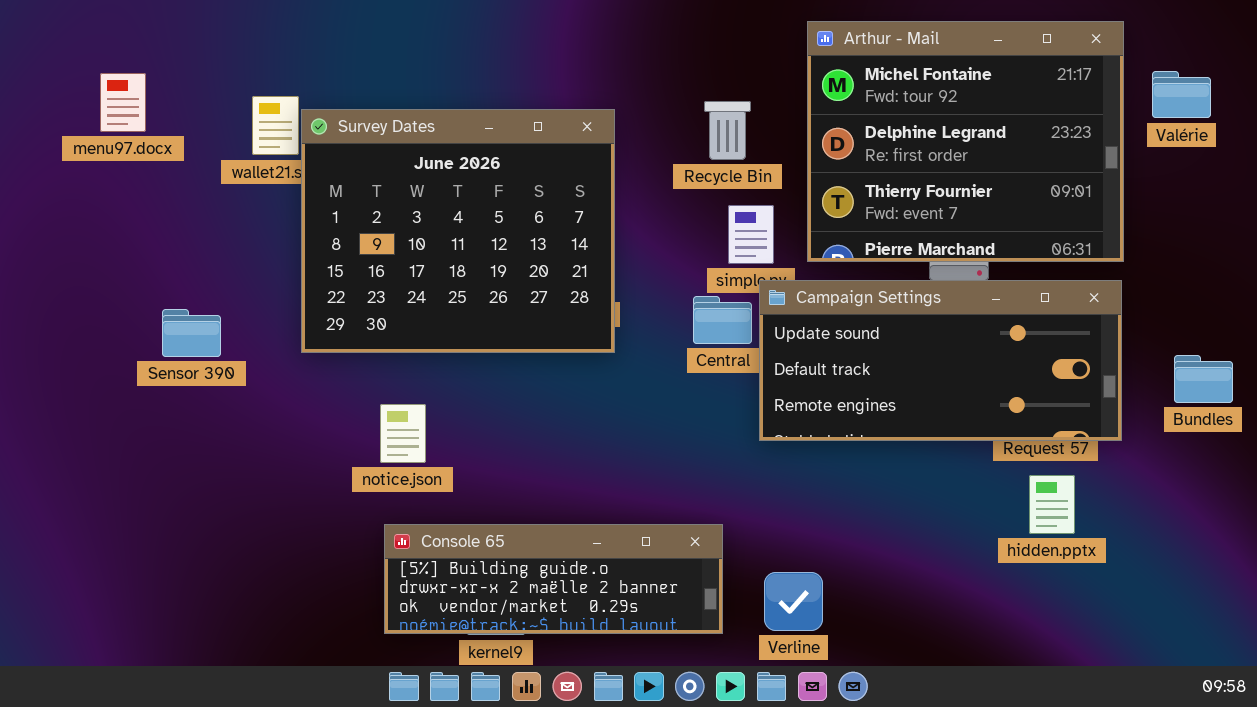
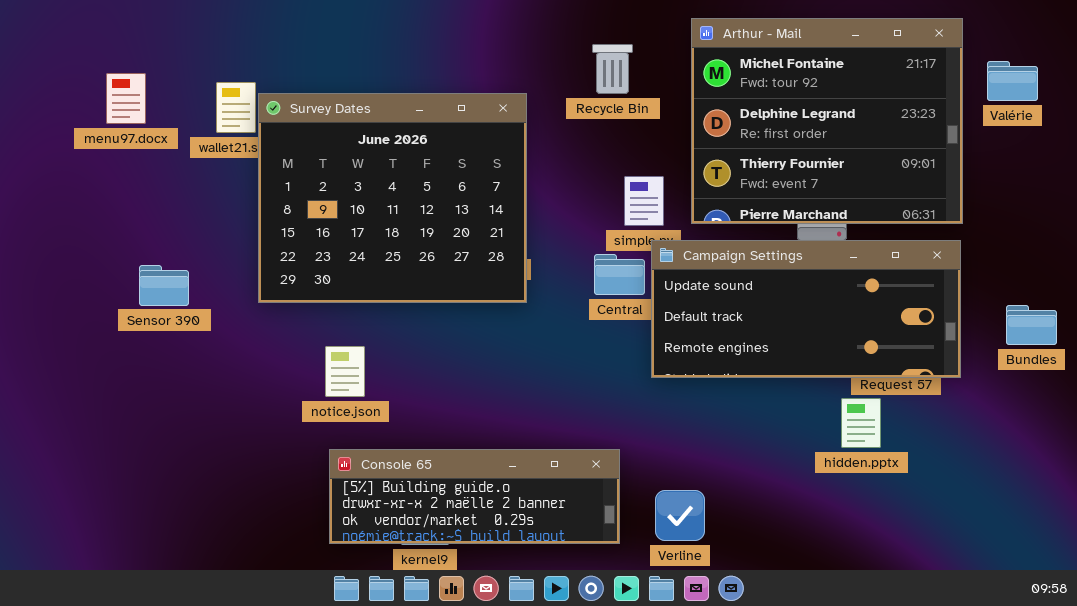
menu97.docx: [100,73,146,132] -> [106,73,146,124], moved
Recycle Bin: [704,101,751,160] -> [592,44,633,94], moved
hidden.pptx: [1029,475,1075,534] -> [841,398,881,448], moved

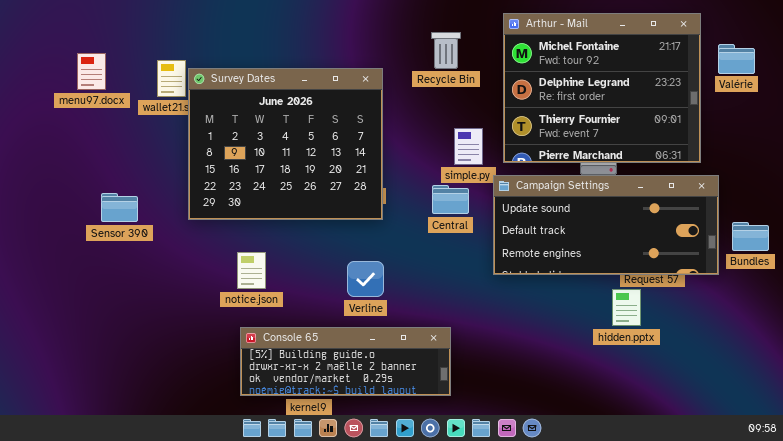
Campaign Settings: [651,240,961,378] -> [493,175,719,275], moved
Verline: [655,490,705,541] -> [347,261,384,297], moved

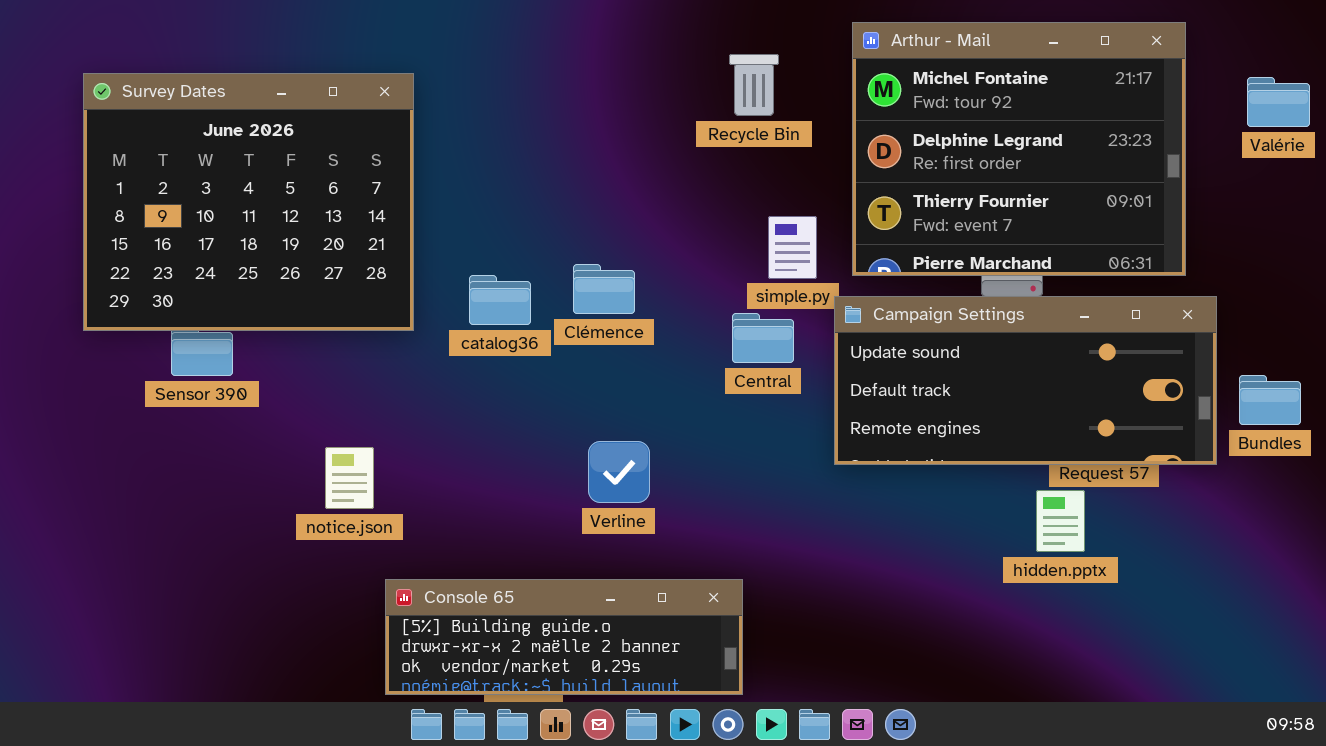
Valérie: [718,44,755,74] -> [1247,77,1310,127], moved
Survey Dates: [188,68,383,220] -> [83,73,414,331], moved
notice.json: [237,252,266,289] -> [325,447,374,509], moved
Console 65: [240,327,451,396] -> [385,579,743,695], moved

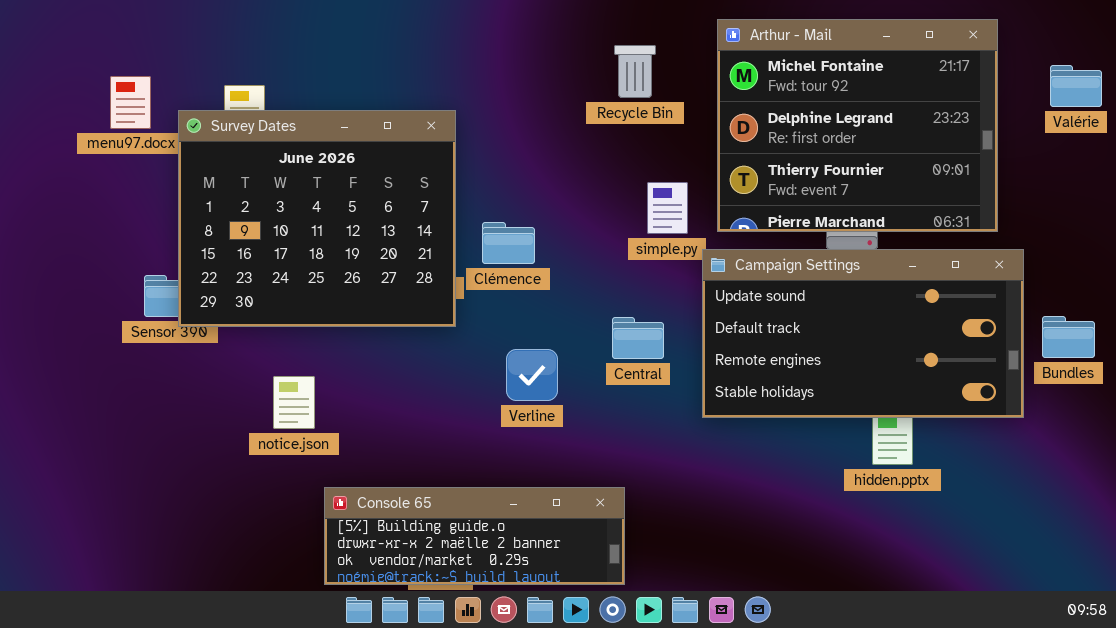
Survey Dates: [83,73,414,331] -> [178,110,456,327], moved
Campaign Settings: [834,296,1217,465] -> [702,249,1024,418], resized
Central: [732,313,794,363] -> [612,317,664,359], moved
Verline: [588,441,650,503] -> [506,349,558,401], moved

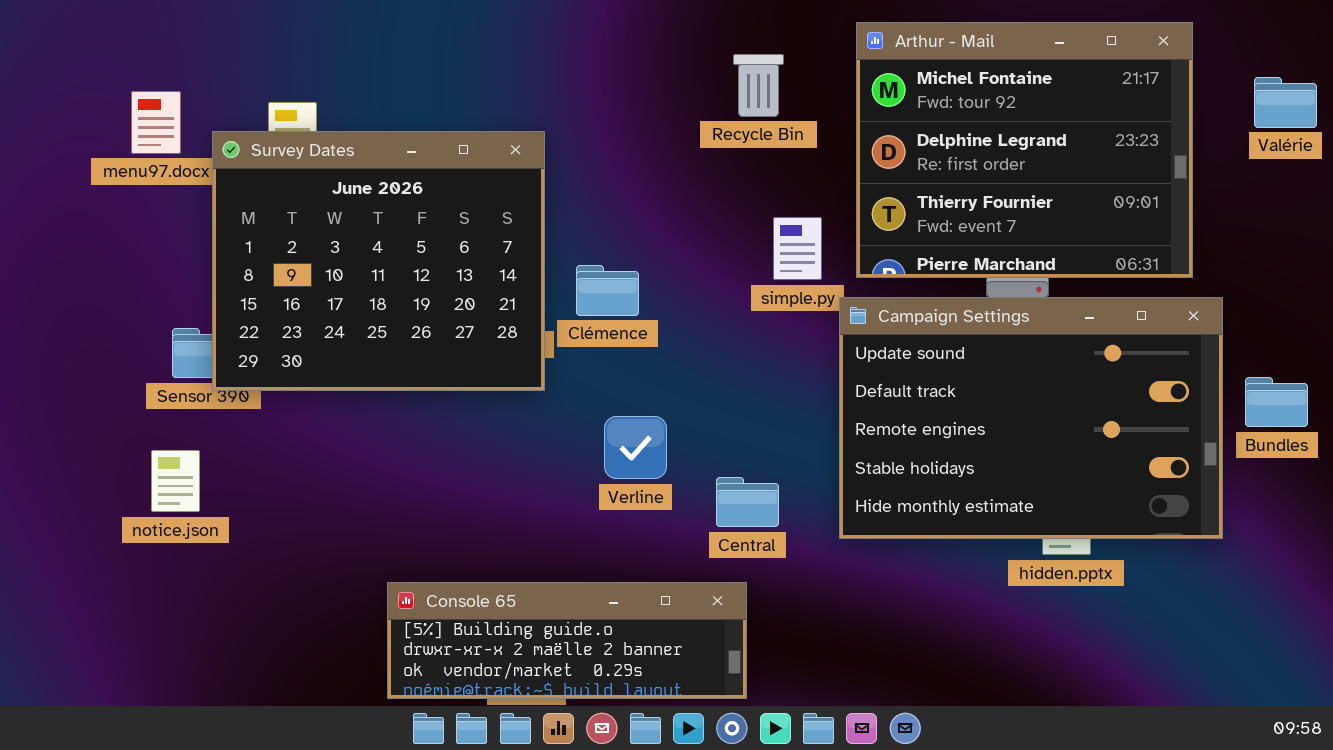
Campaign Settings: [702,249,1024,418] -> [839,297,1223,539], resized
Central: [612,317,664,359] -> [716,477,779,527], moved
notice.json: [273,376,315,429] -> [151,450,200,512], moved

